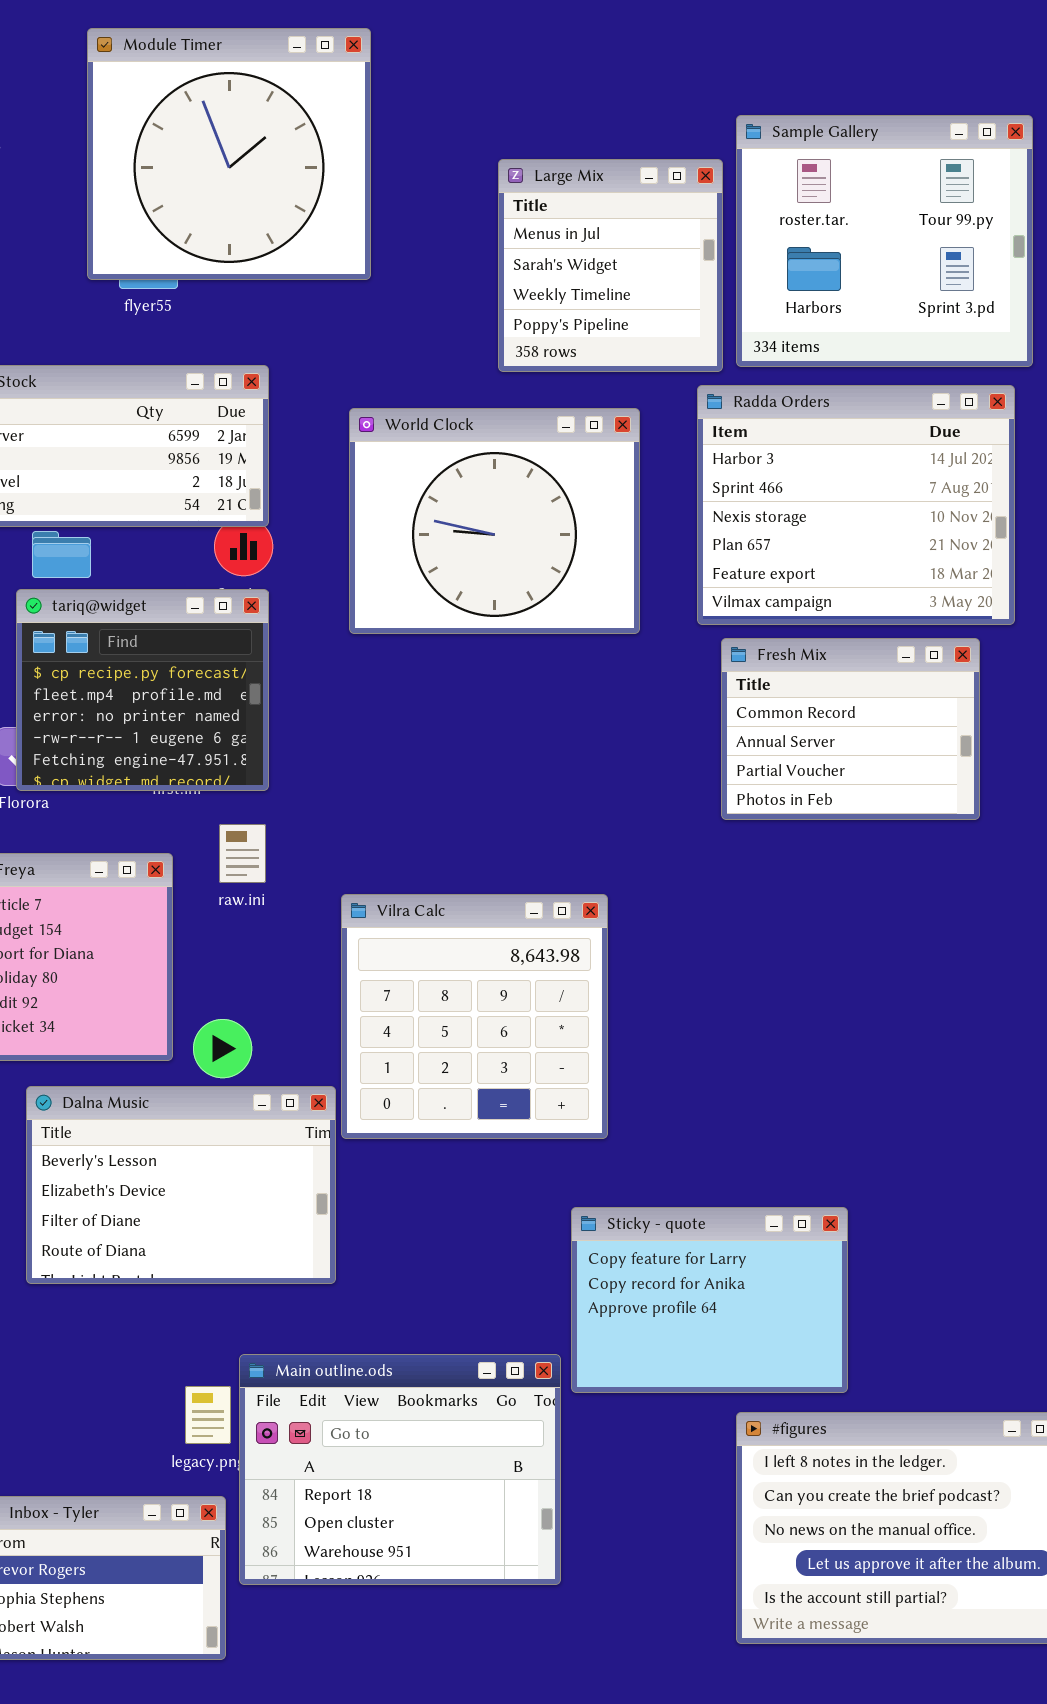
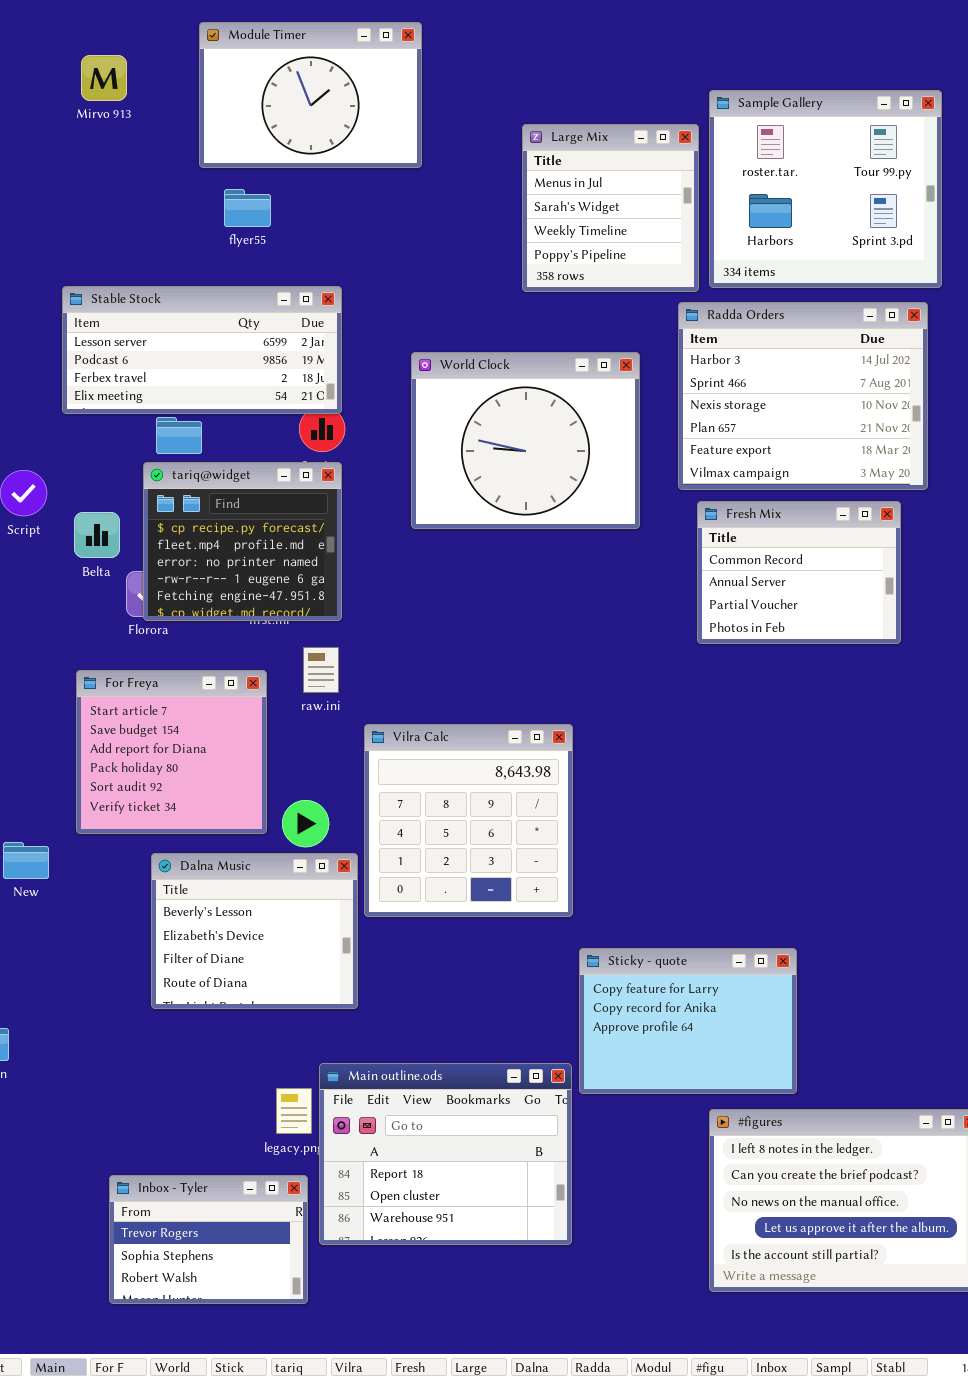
Module Timer: [87,28,371,280] -> [199,22,422,168], resized
World Clock: [349,408,640,634] -> [411,352,640,529], moved
Vilra Calc: [341,894,608,1139] -> [364,724,573,917], moved
Dalna Music: [26,1086,336,1284] -> [151,853,358,1009], resized

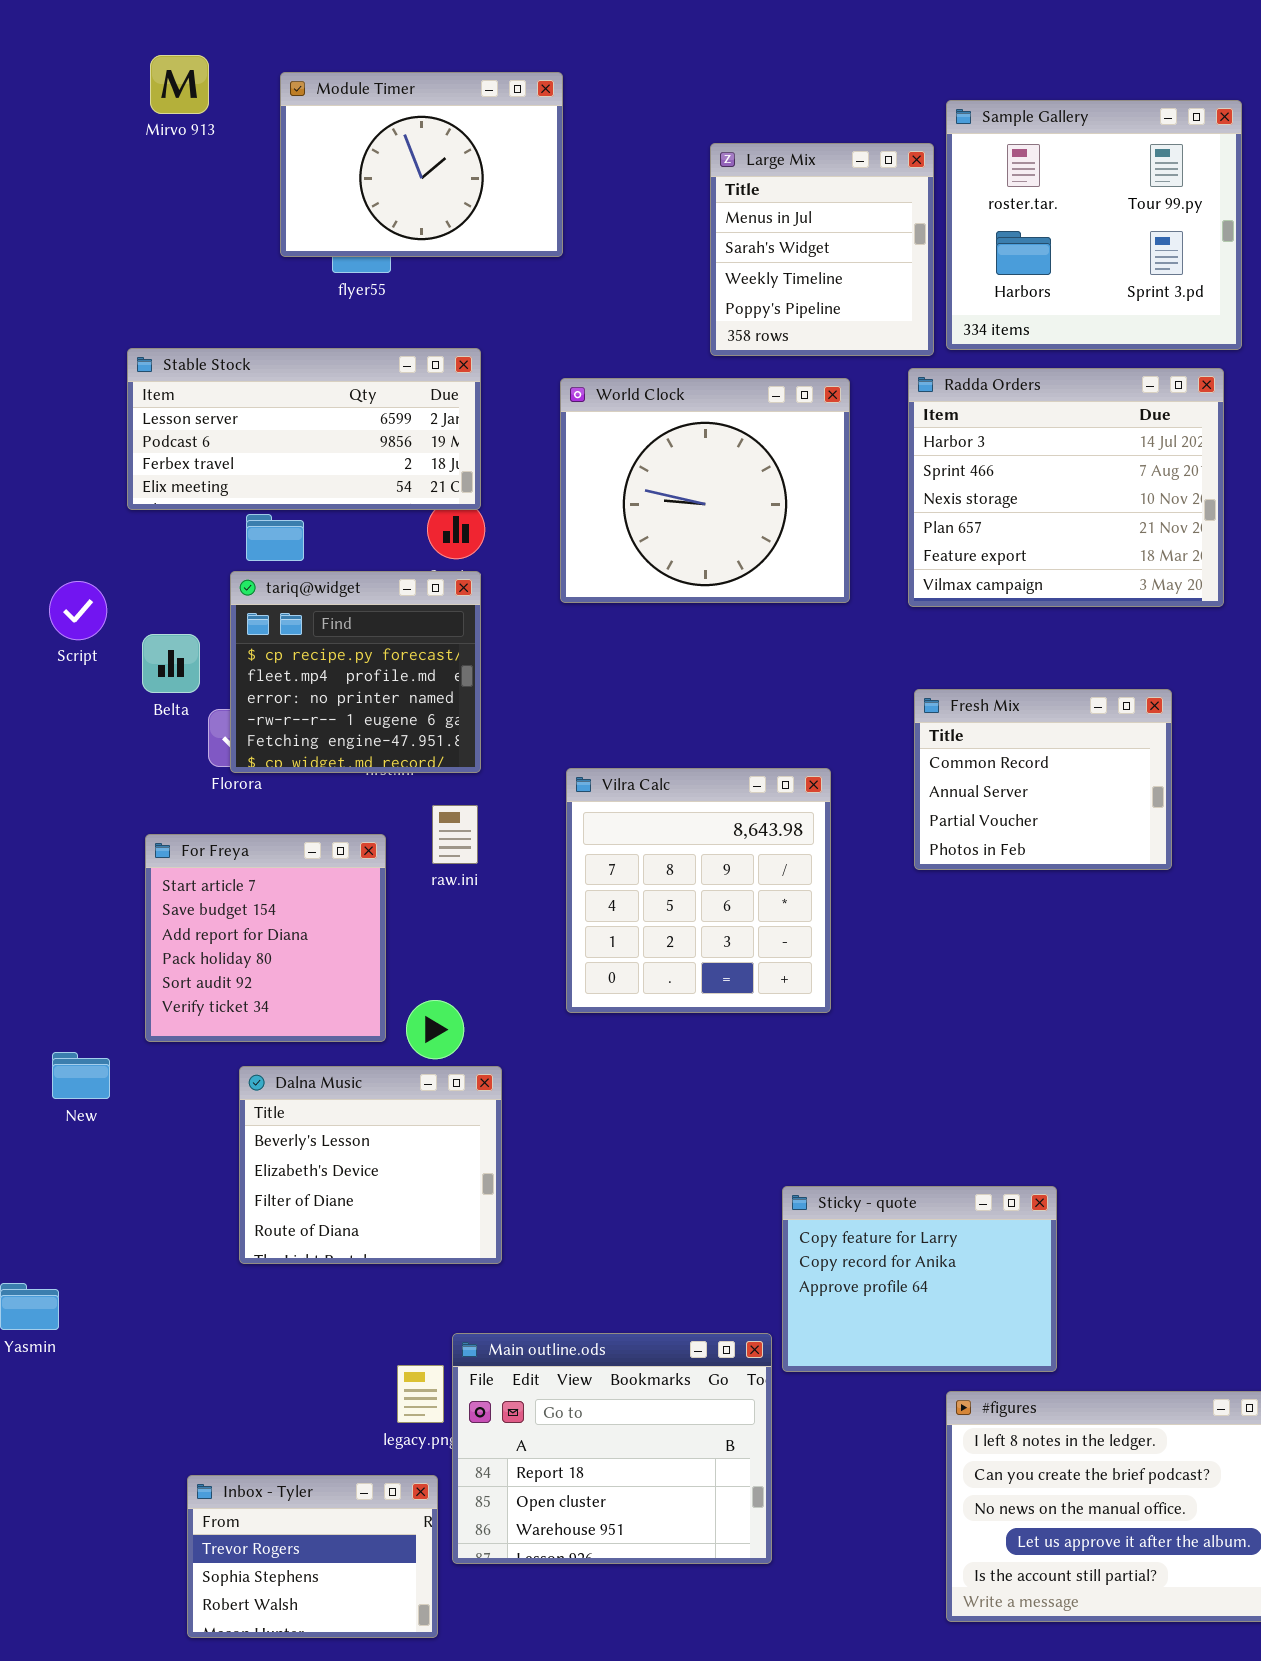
Module Timer: [199,22,422,168] -> [280,72,563,257], moved
World Clock: [411,352,640,529] -> [560,378,850,603], moved
Fresh Mix: [697,501,901,644] -> [914,689,1172,870], moved
Vilra Calc: [364,724,573,917] -> [566,768,831,1013], moved

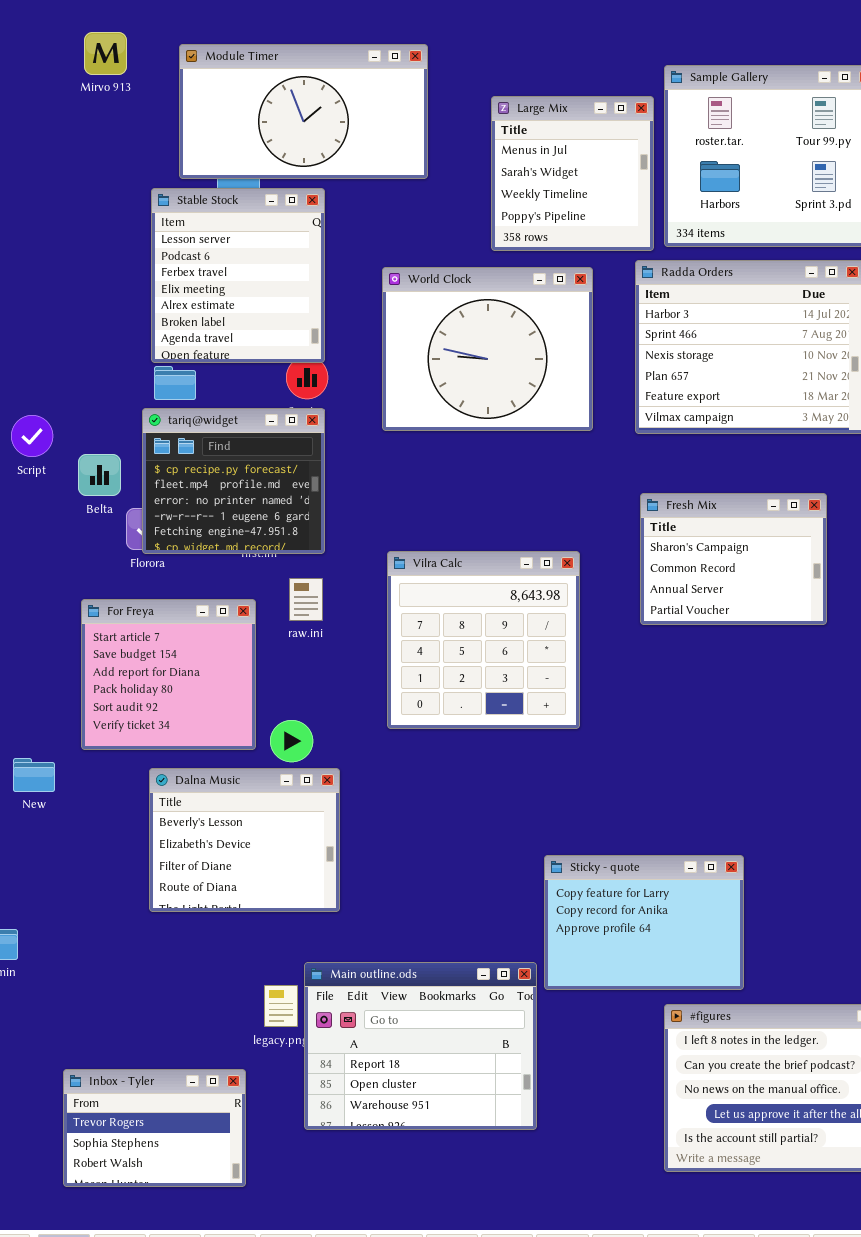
Module Timer: [280,72,563,257] -> [179,44,428,179], resized
Stable Stock: [127,348,481,510] -> [151,188,325,363], resized
Fresh Mix: [914,689,1172,870] -> [640,493,827,625], scrolled up 1 row
Inbox - Tyler: [187,1475,438,1638] -> [63,1069,246,1187], moved

